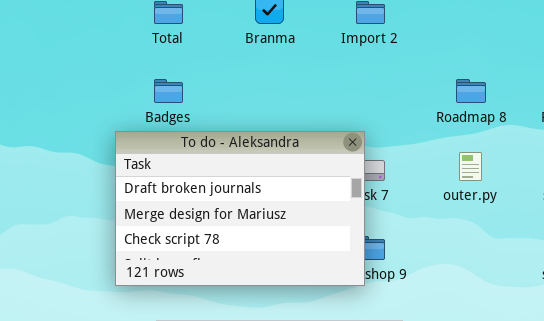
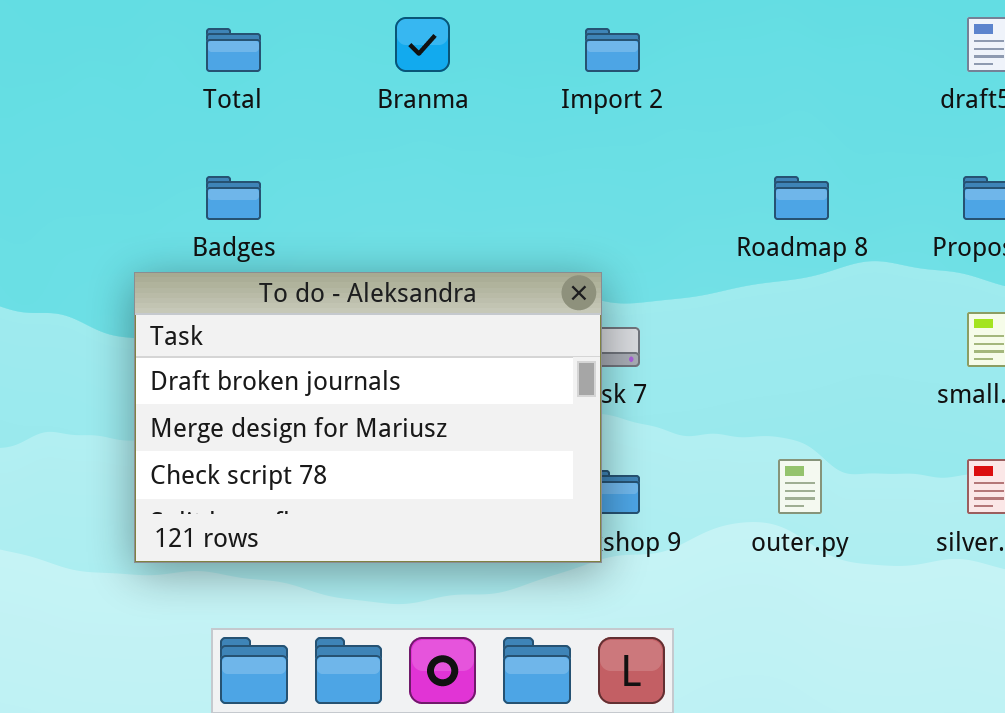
outer.py: [459,152,482,181] -> [778,459,822,514], moved

